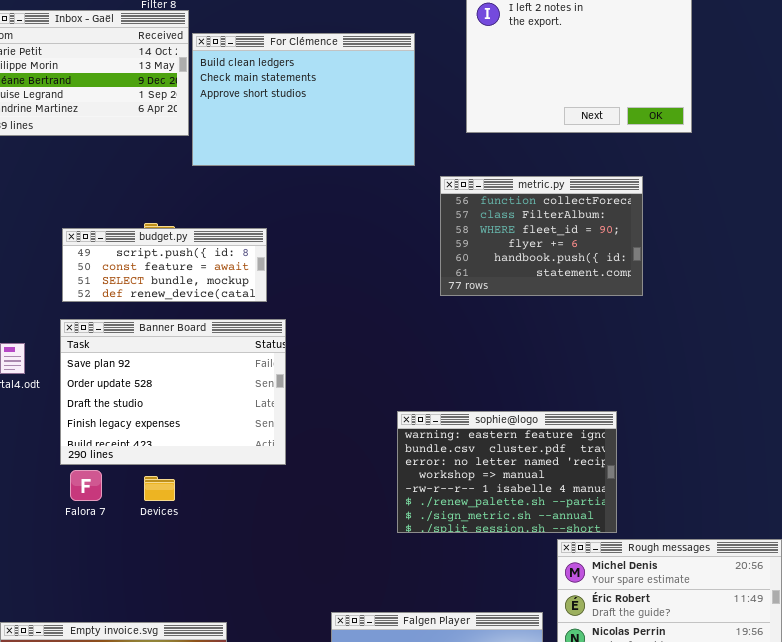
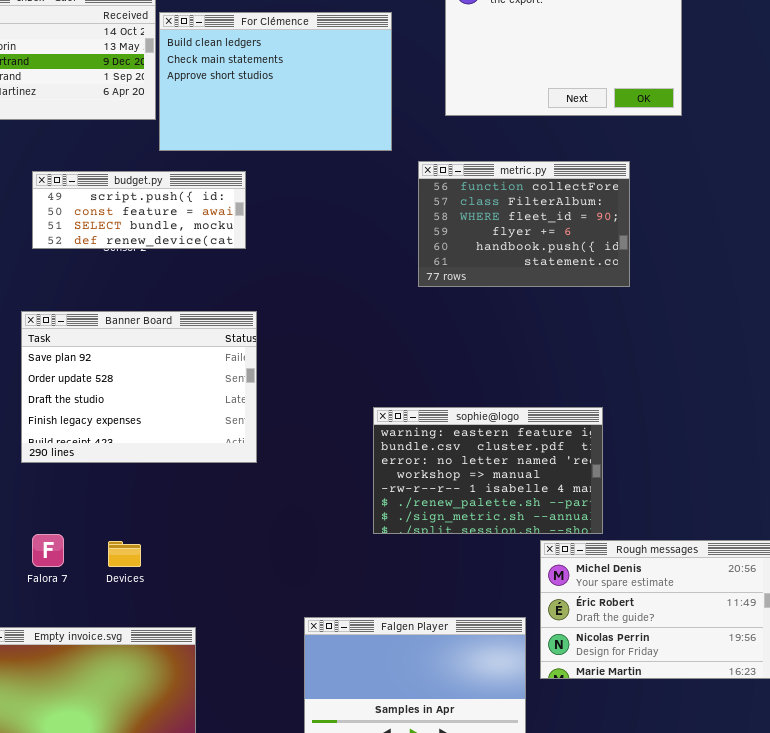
budget.py: [62,228,267,302] -> [32,171,246,249], moved
Falora 7: [70,470,102,501] -> [32,534,64,567], moved
Devices: [144,476,175,501] -> [108,541,141,567], moved

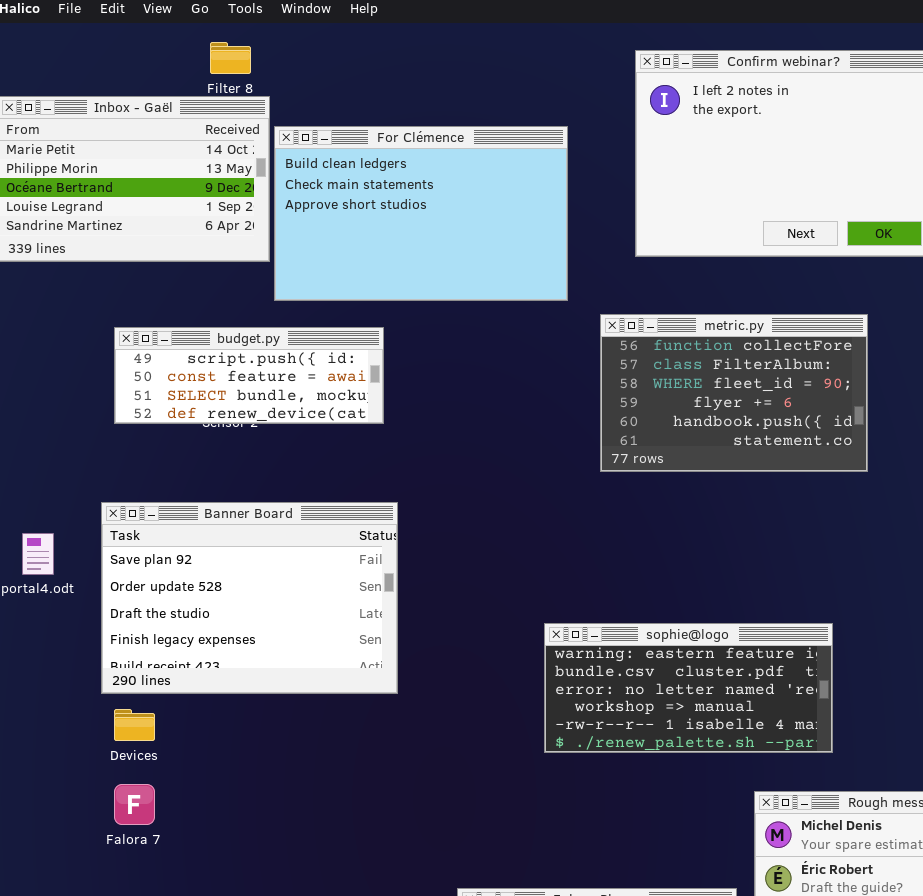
sophie@logo: [373,407,603,534] -> [544,623,833,753], resized
Devices: [108,541,141,567] -> [114,709,155,741], moved

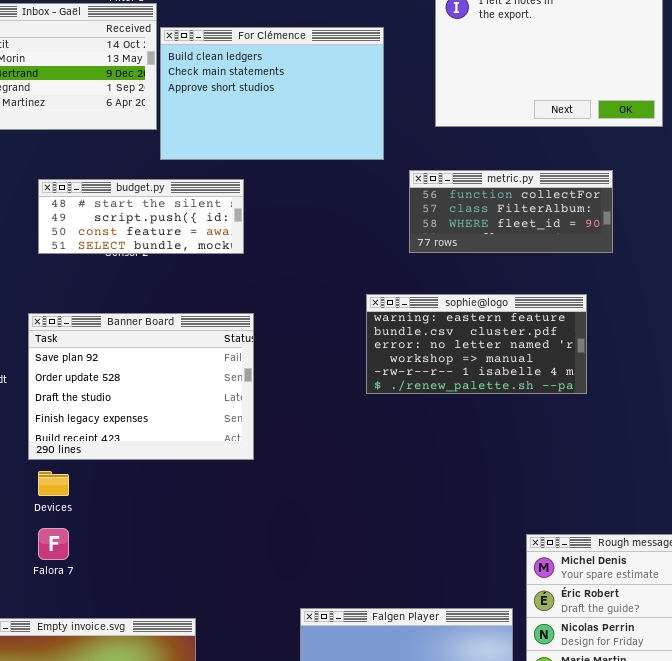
metric.py: [600,314,868,472] -> [409,170,613,253], resized
budget.py: [114,327,384,424] -> [38,179,244,254], scrolled up 1 row
sophie@logo: [544,623,833,753] -> [366,294,587,394], moved

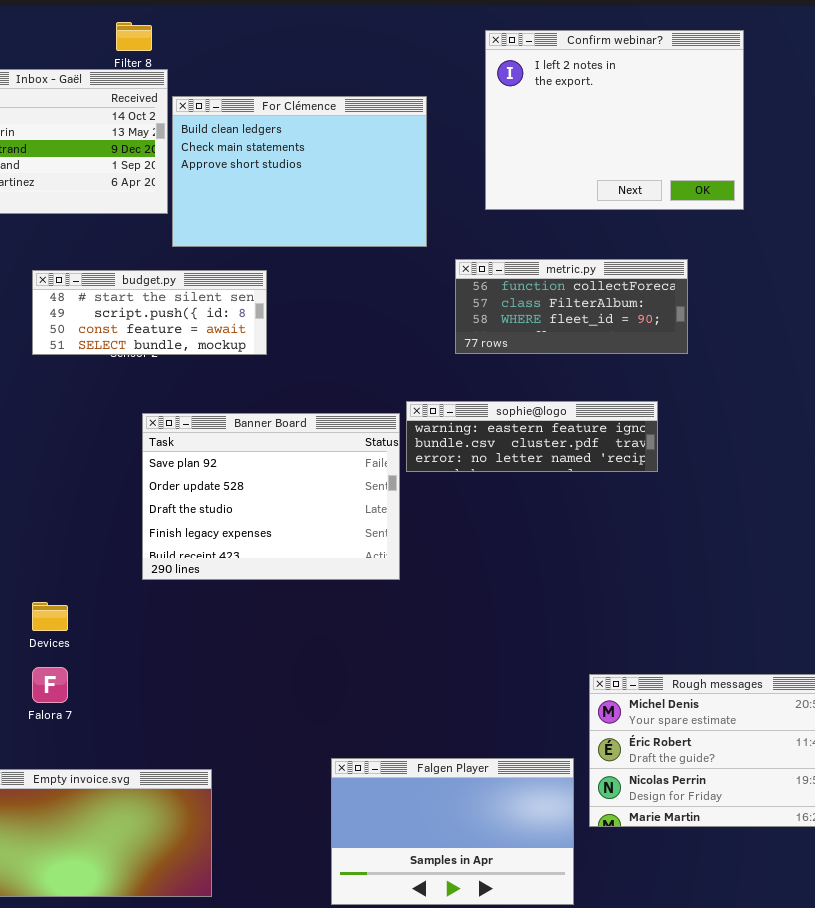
sophie@logo: [366,294,587,394] -> [406,401,658,472], resized
Banner Board: [28,313,254,460] -> [142,413,400,580], moved

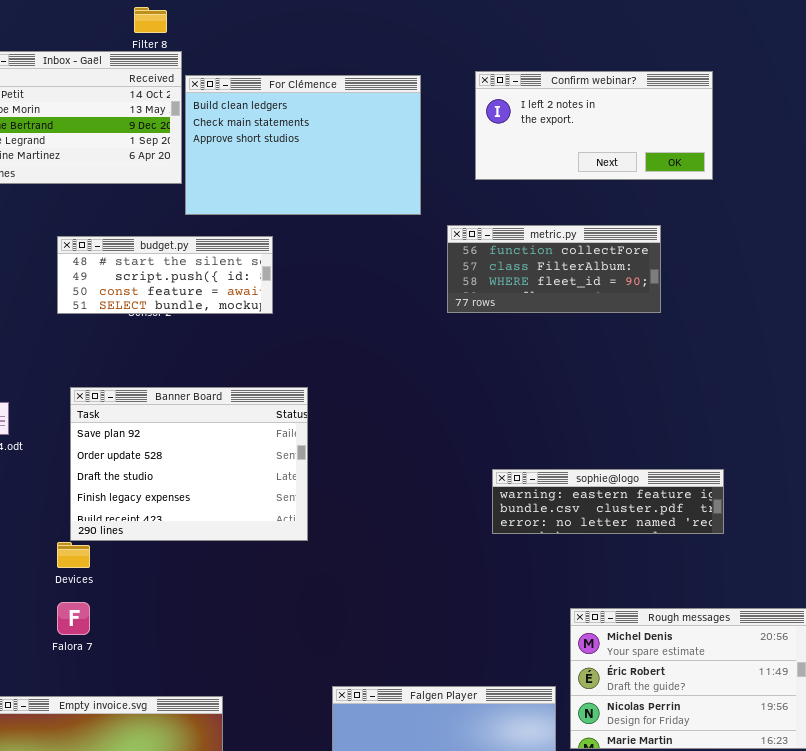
Confirm webinar?: [485,30,744,210] -> [475,71,713,180], resized
sophie@logo: [406,401,658,472] -> [492,469,724,534], moved
Banner Board: [142,413,400,580] -> [70,387,308,541], moved

